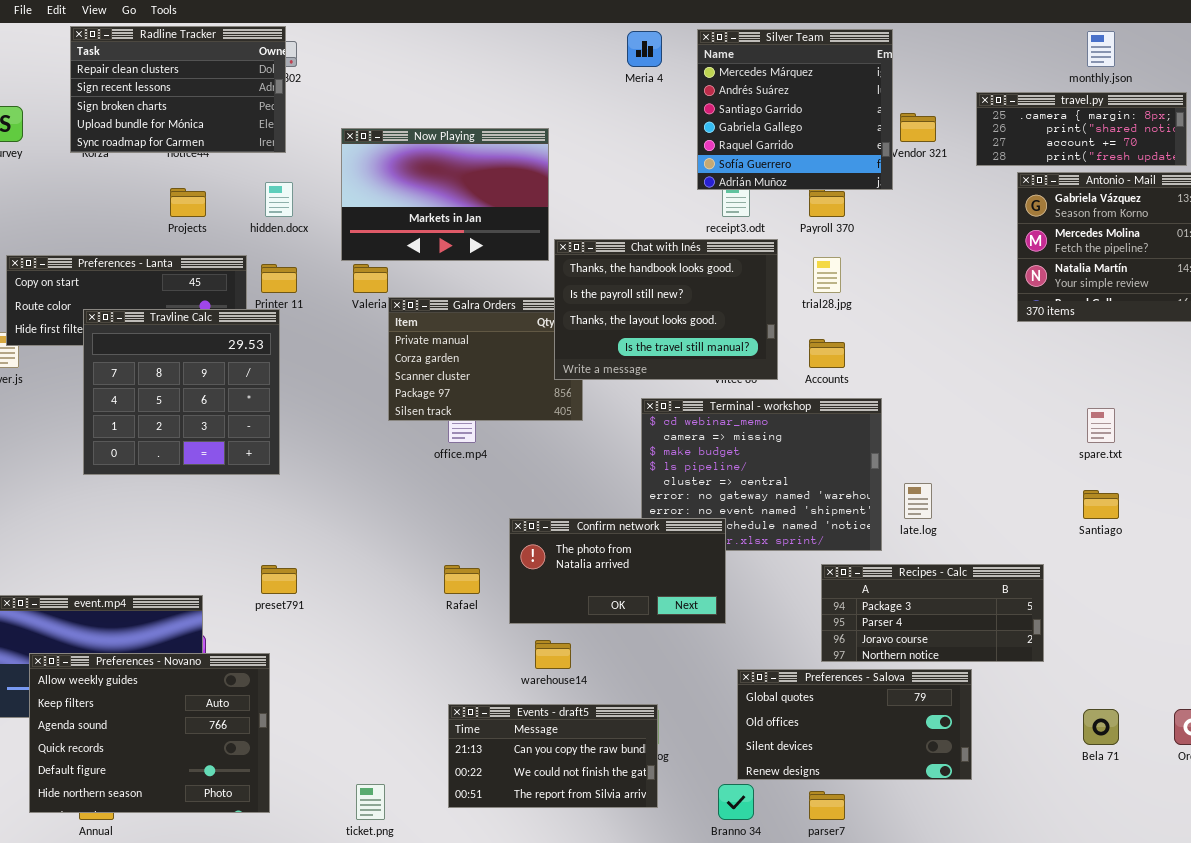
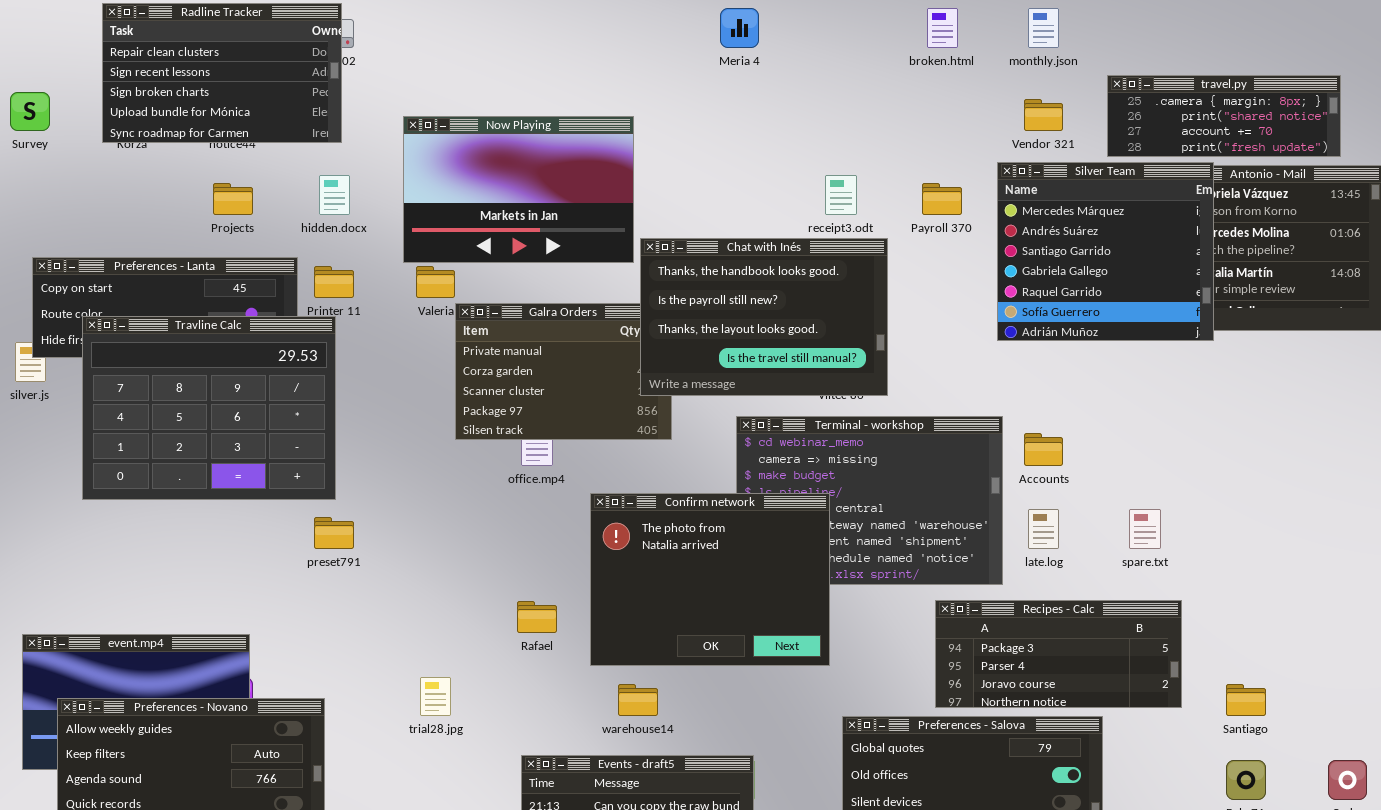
Silver Team: [697,29,893,190] -> [997,162,1214,341], moved
monthly.json: [1087,31,1115,67] -> [1028,8,1059,48], moved
trial28.jpg: [813,257,841,293] -> [420,677,451,716], moved
Travline Calc: [83,309,280,475] -> [82,316,336,500], resized
Accounts: [809,339,845,368] -> [1024,433,1063,466], moved
spare.txt: [1087,408,1115,443] -> [1129,509,1161,549], moved
Santiago: [1083,490,1119,519] -> [1226,684,1266,716], moved
Confirm network: [509,518,726,624] -> [590,493,830,666], resized
preset791: [261,565,297,594] -> [314,517,354,549], moved

